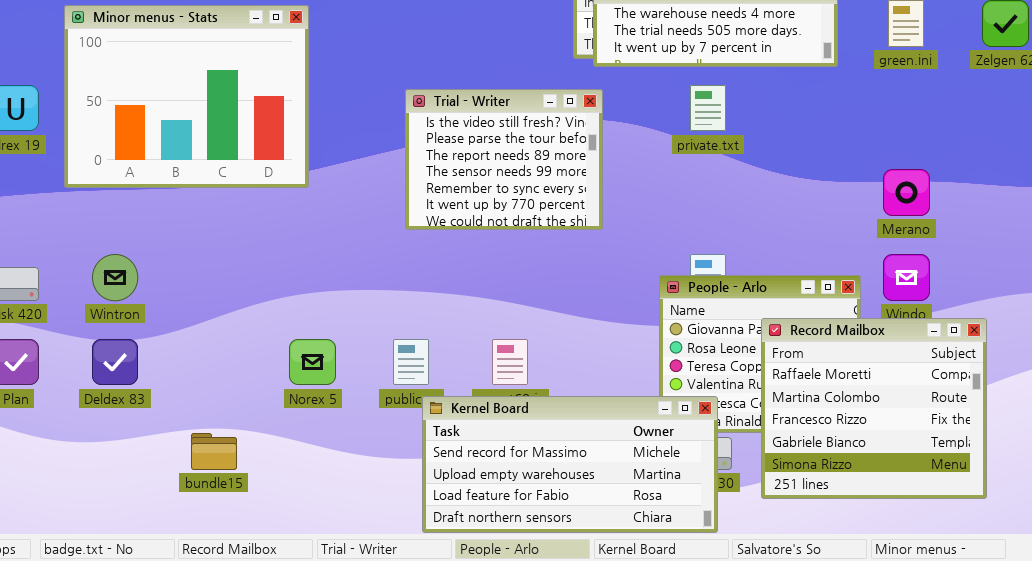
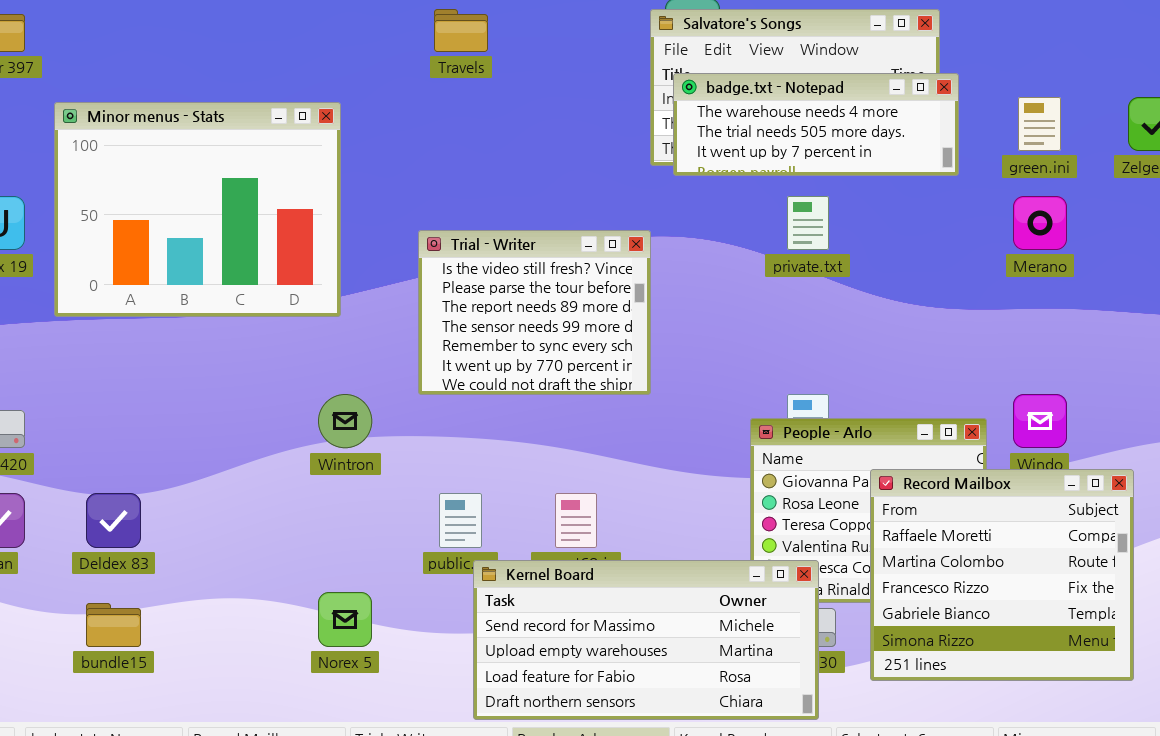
Trial - Writer: [405,89,603,230] -> [418,230,651,395], moved
Merano: [883,169,930,216] -> [1013,196,1067,250], moved
Wintron: [92,254,138,301] -> [318,394,372,448], moved
Norex 5: [289,339,336,385] -> [318,592,372,647], moved
bundle15: [191,433,237,470] -> [86,603,141,647], moved

